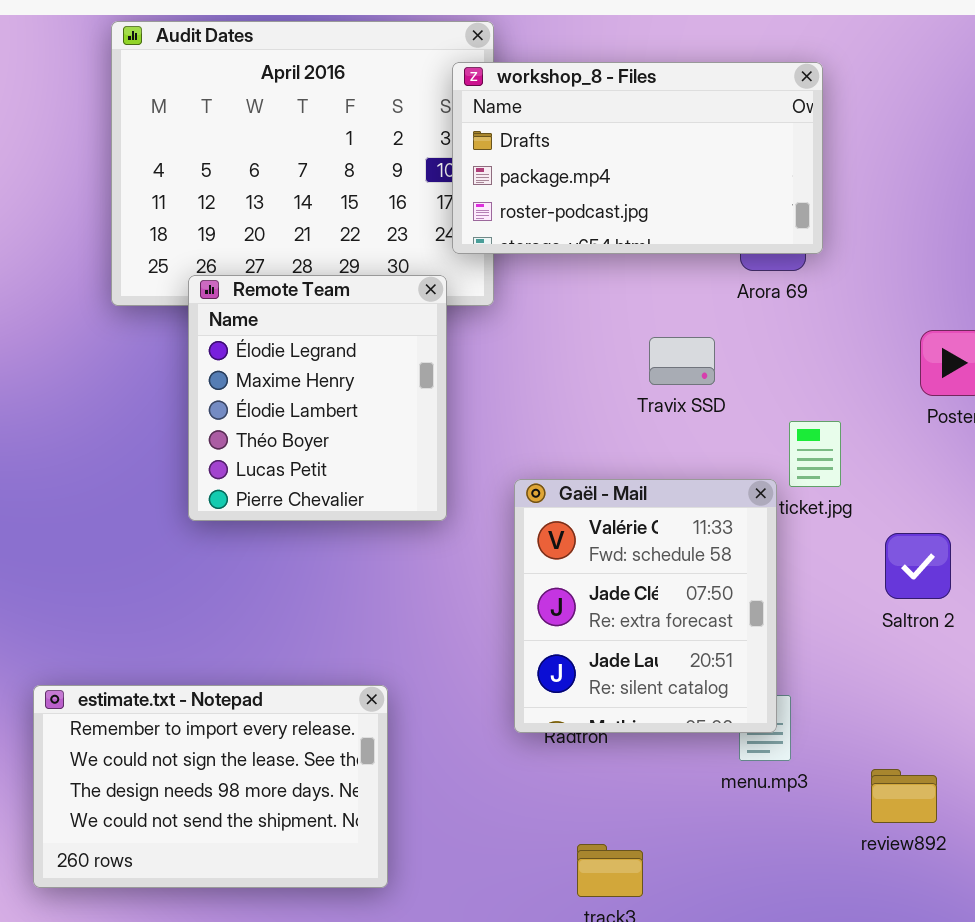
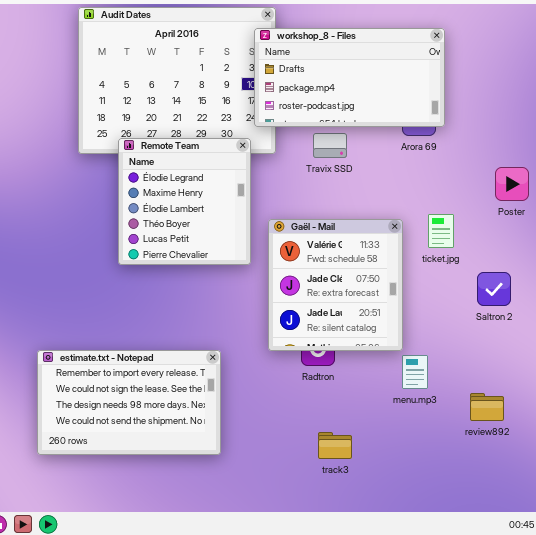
Travix SSD: [649,337,715,385] -> [313,133,347,158], moved
Gaël - Mail: [514,479,777,733] -> [268,219,403,351], moved

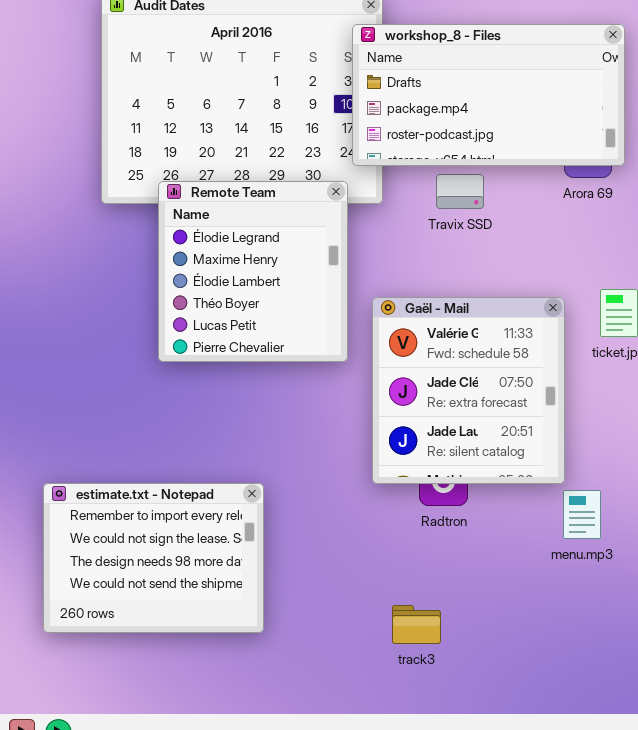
estimate.txt - Notepad: [37,350,221,455] -> [43,483,264,633], resized
track3: [318,432,352,459] -> [392,605,441,644], moved

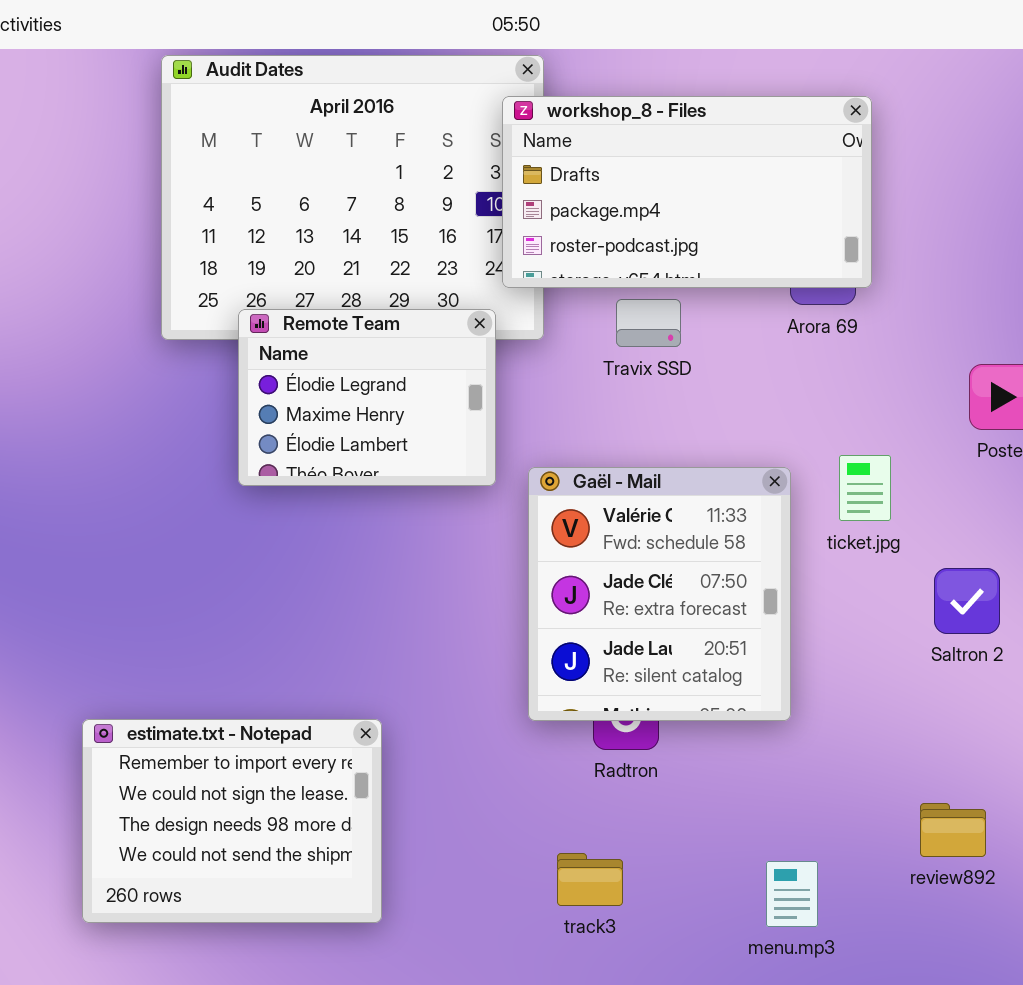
Remote Team: [158,181,348,362] -> [238,309,496,486], resized
menu.mp3: [563,490,601,539] -> [766,861,818,927], moved
track3: [392,605,441,644] -> [557,853,623,906], moved

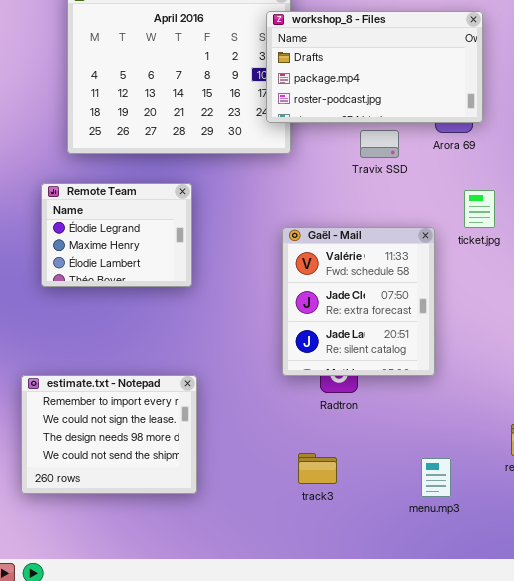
Travix SSD: [616,299,681,347] -> [360,130,399,158], moved
Remote Team: [238,309,496,486] -> [41,183,192,287], moved
ticket.jpg: [839,455,891,521] -> [464,190,495,228], moved

